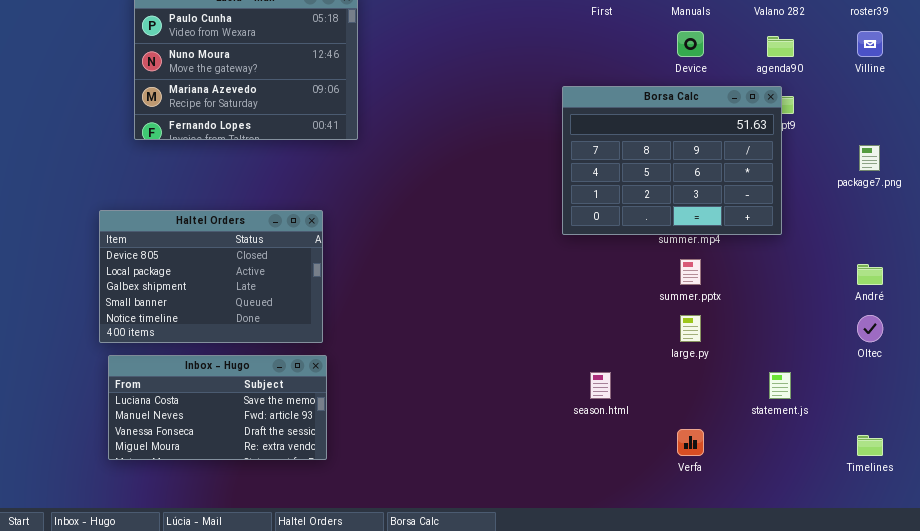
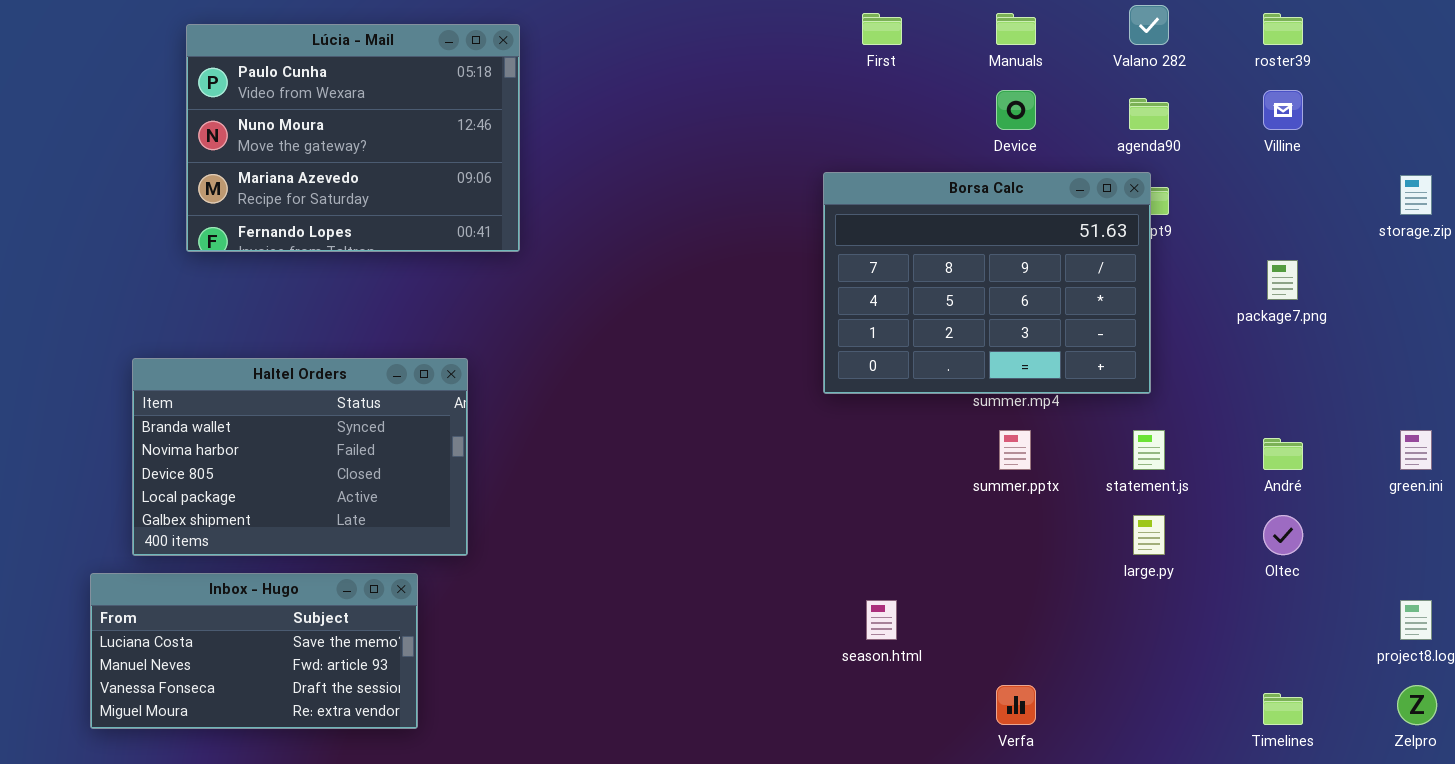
Haltel Orders: [99,210,323,343] -> [132,358,468,556], scrolled up 2 rows
large.py: [680,315,701,342] -> [1133,515,1165,555], moved
Inbox - Hugo: [108,355,327,460] -> [90,573,418,729], moved
statement.js: [769,372,791,399] -> [1133,430,1165,470], moved

